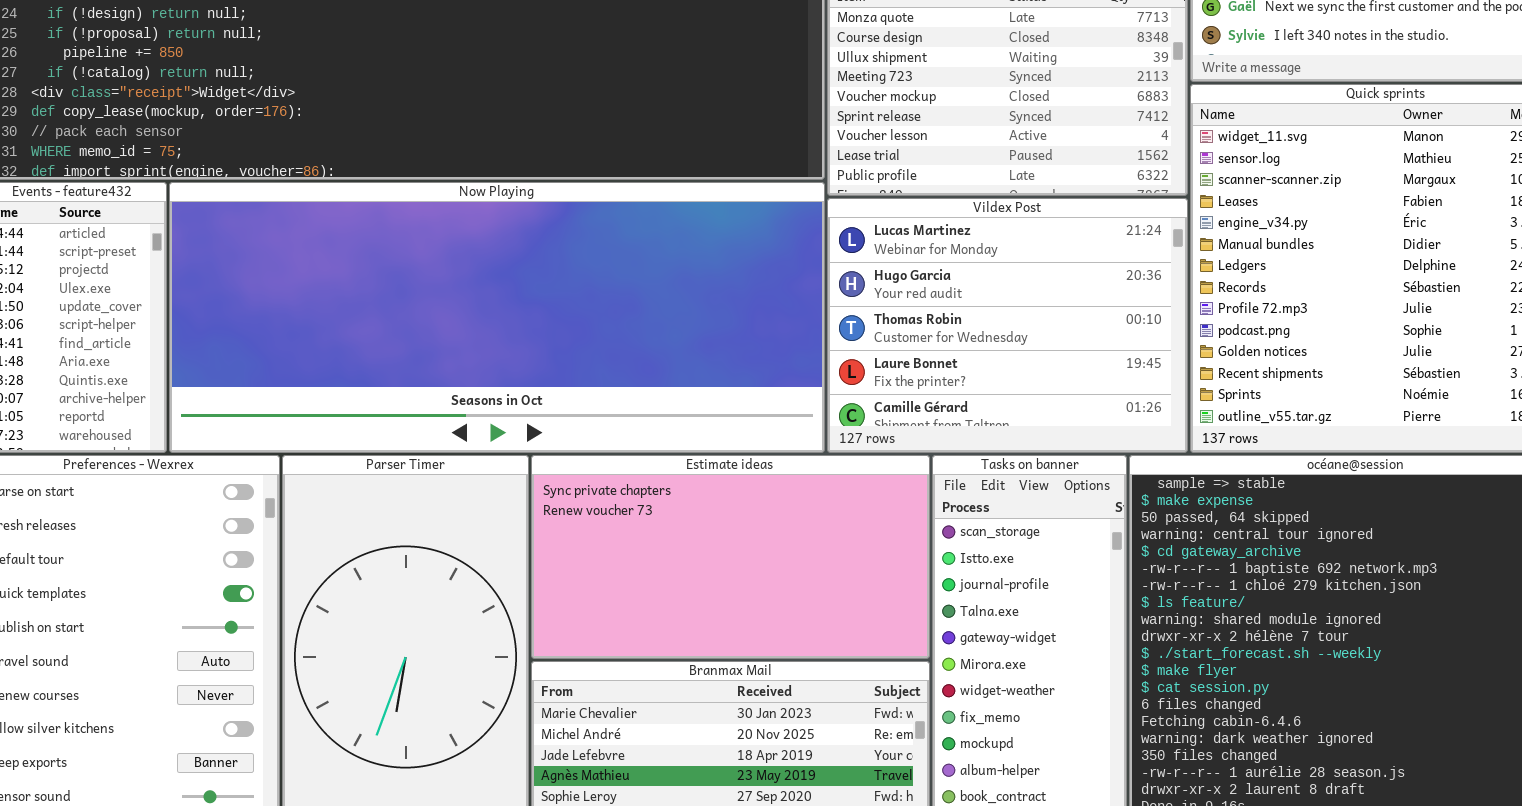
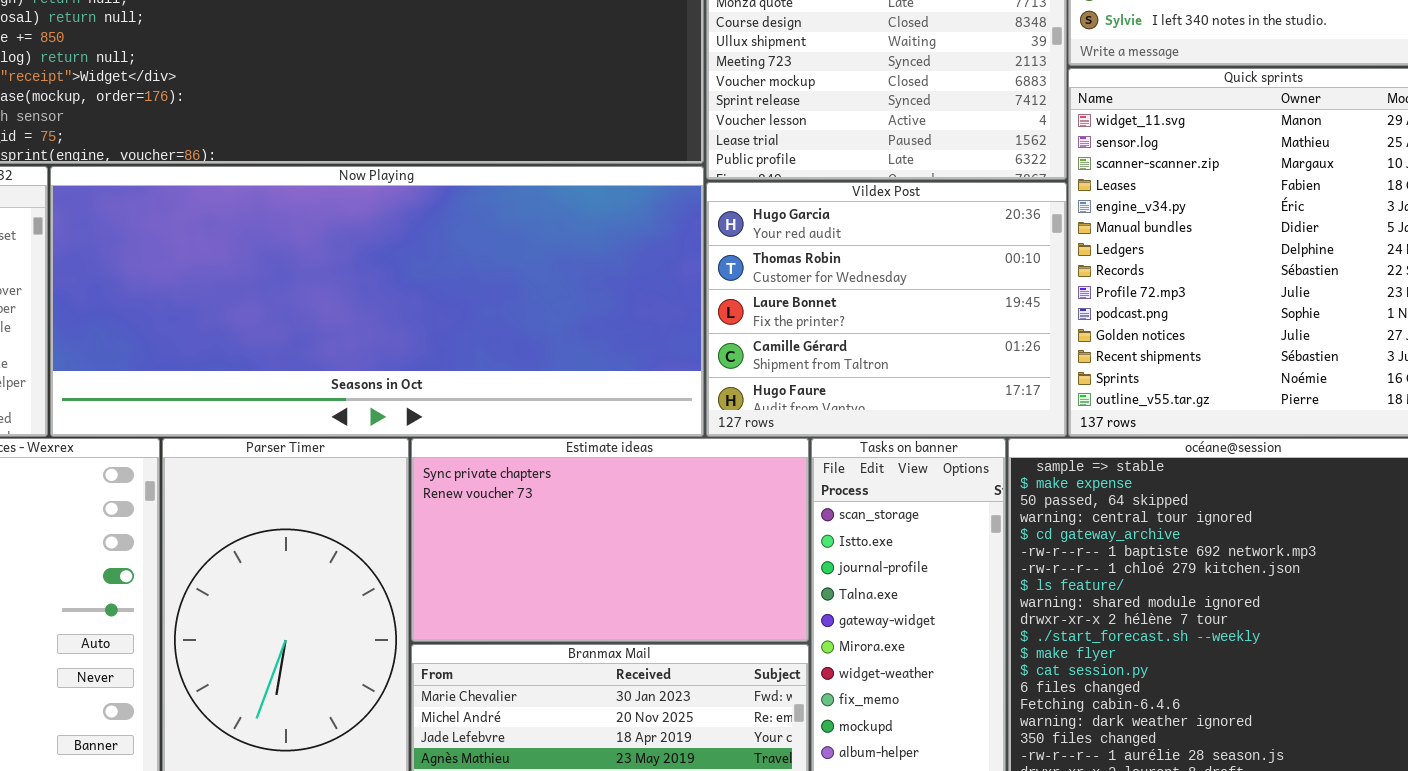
Vildex Post: [827,198,1188,453] -> [706,182,1067,437], scrolled down 1 row

